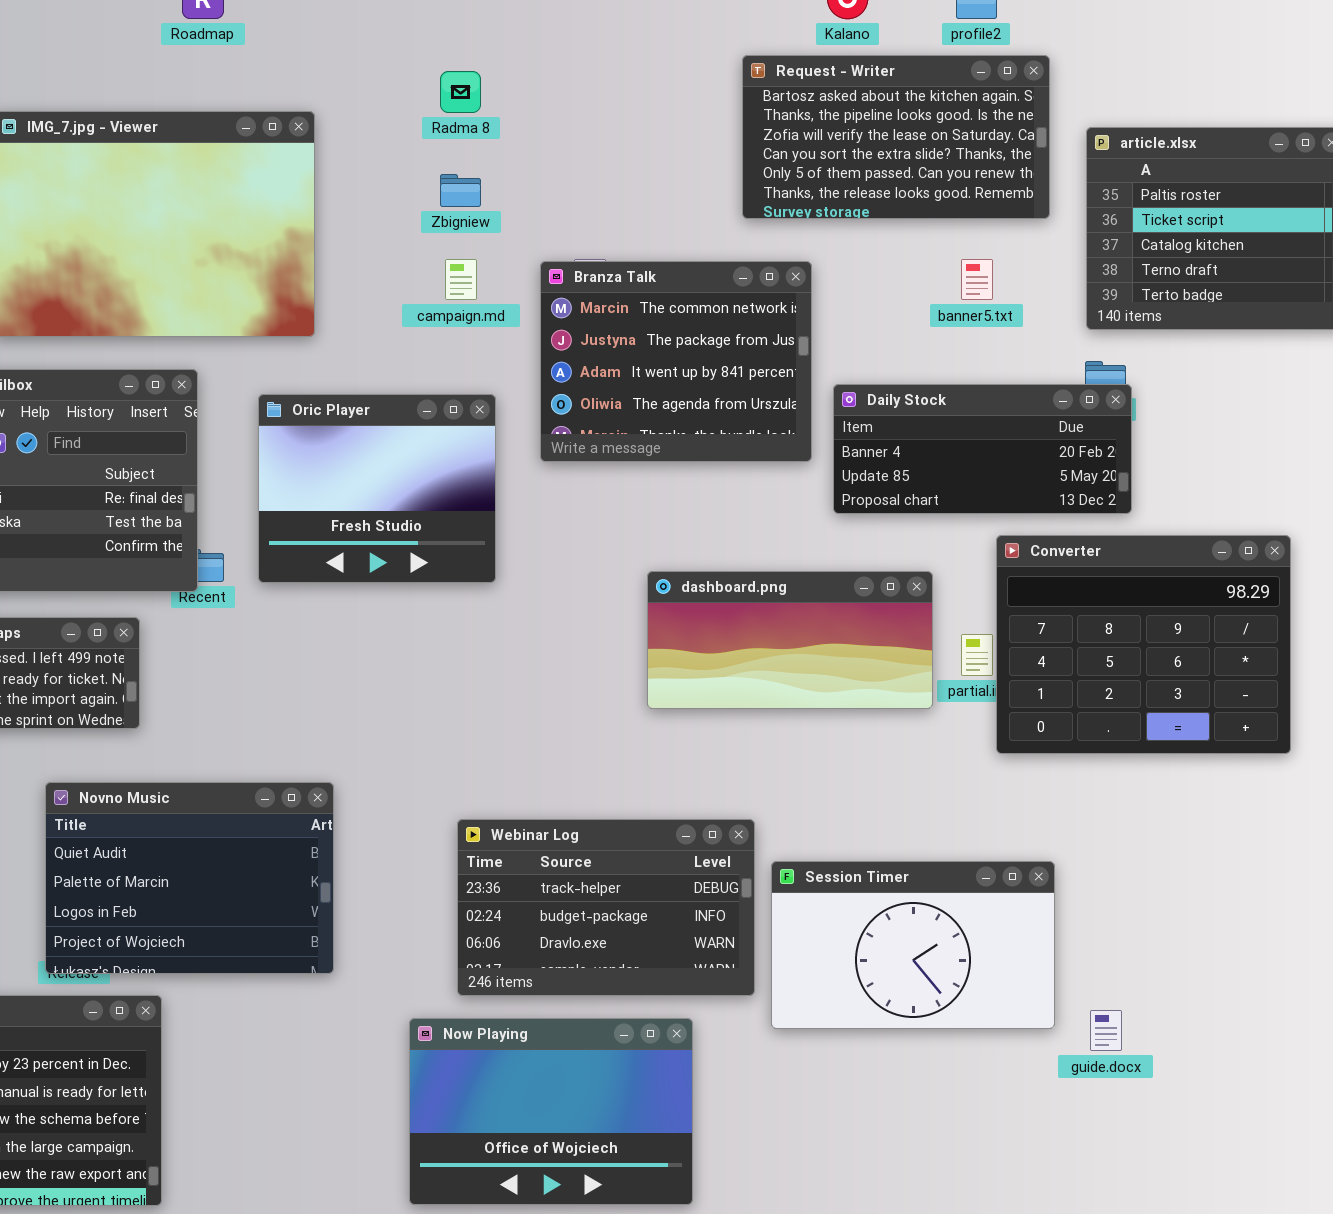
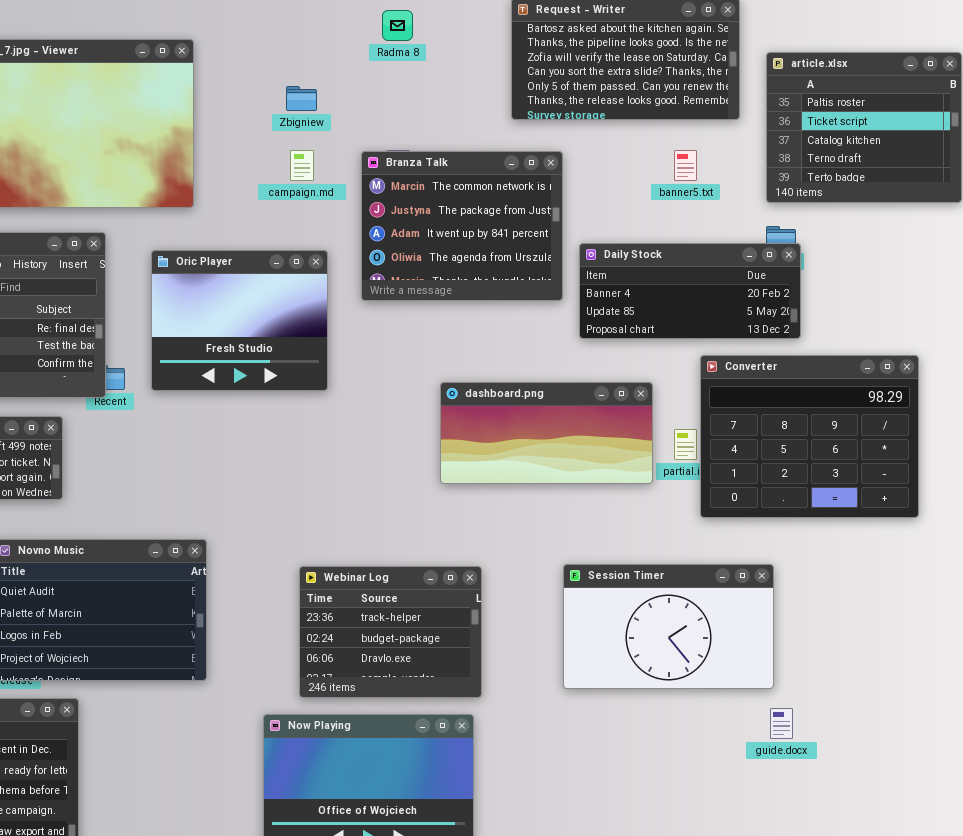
Radma 8: [440,71,481,113] -> [382,10,413,41], moved
Webinar Log: [457,819,755,996] -> [299,566,482,698], resized
Session Timer: [771,861,1055,1029] -> [563,564,774,689], moved

